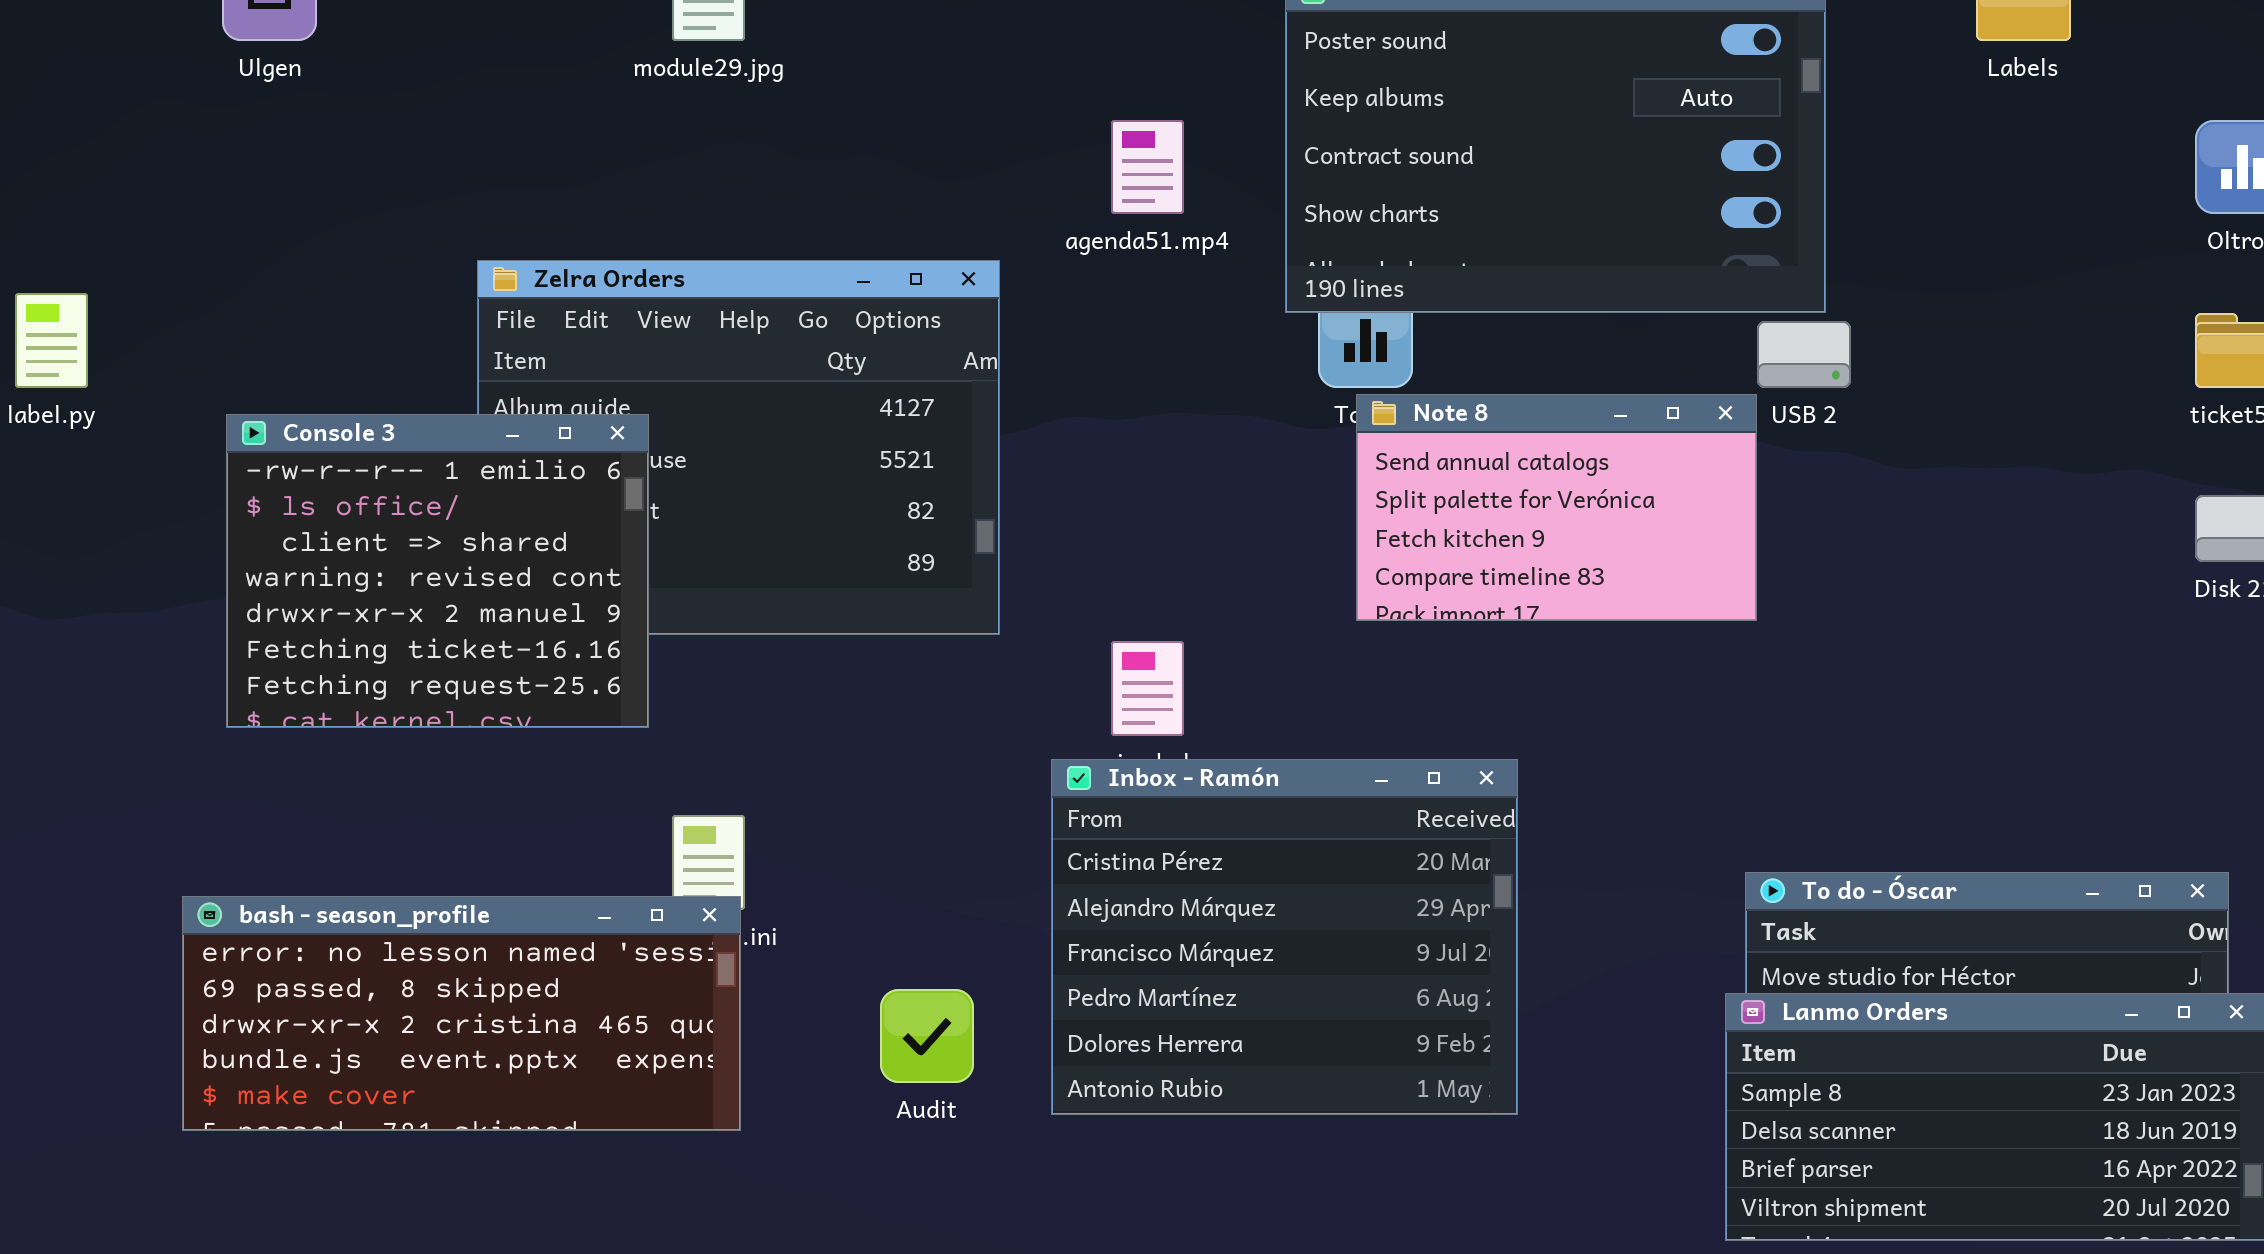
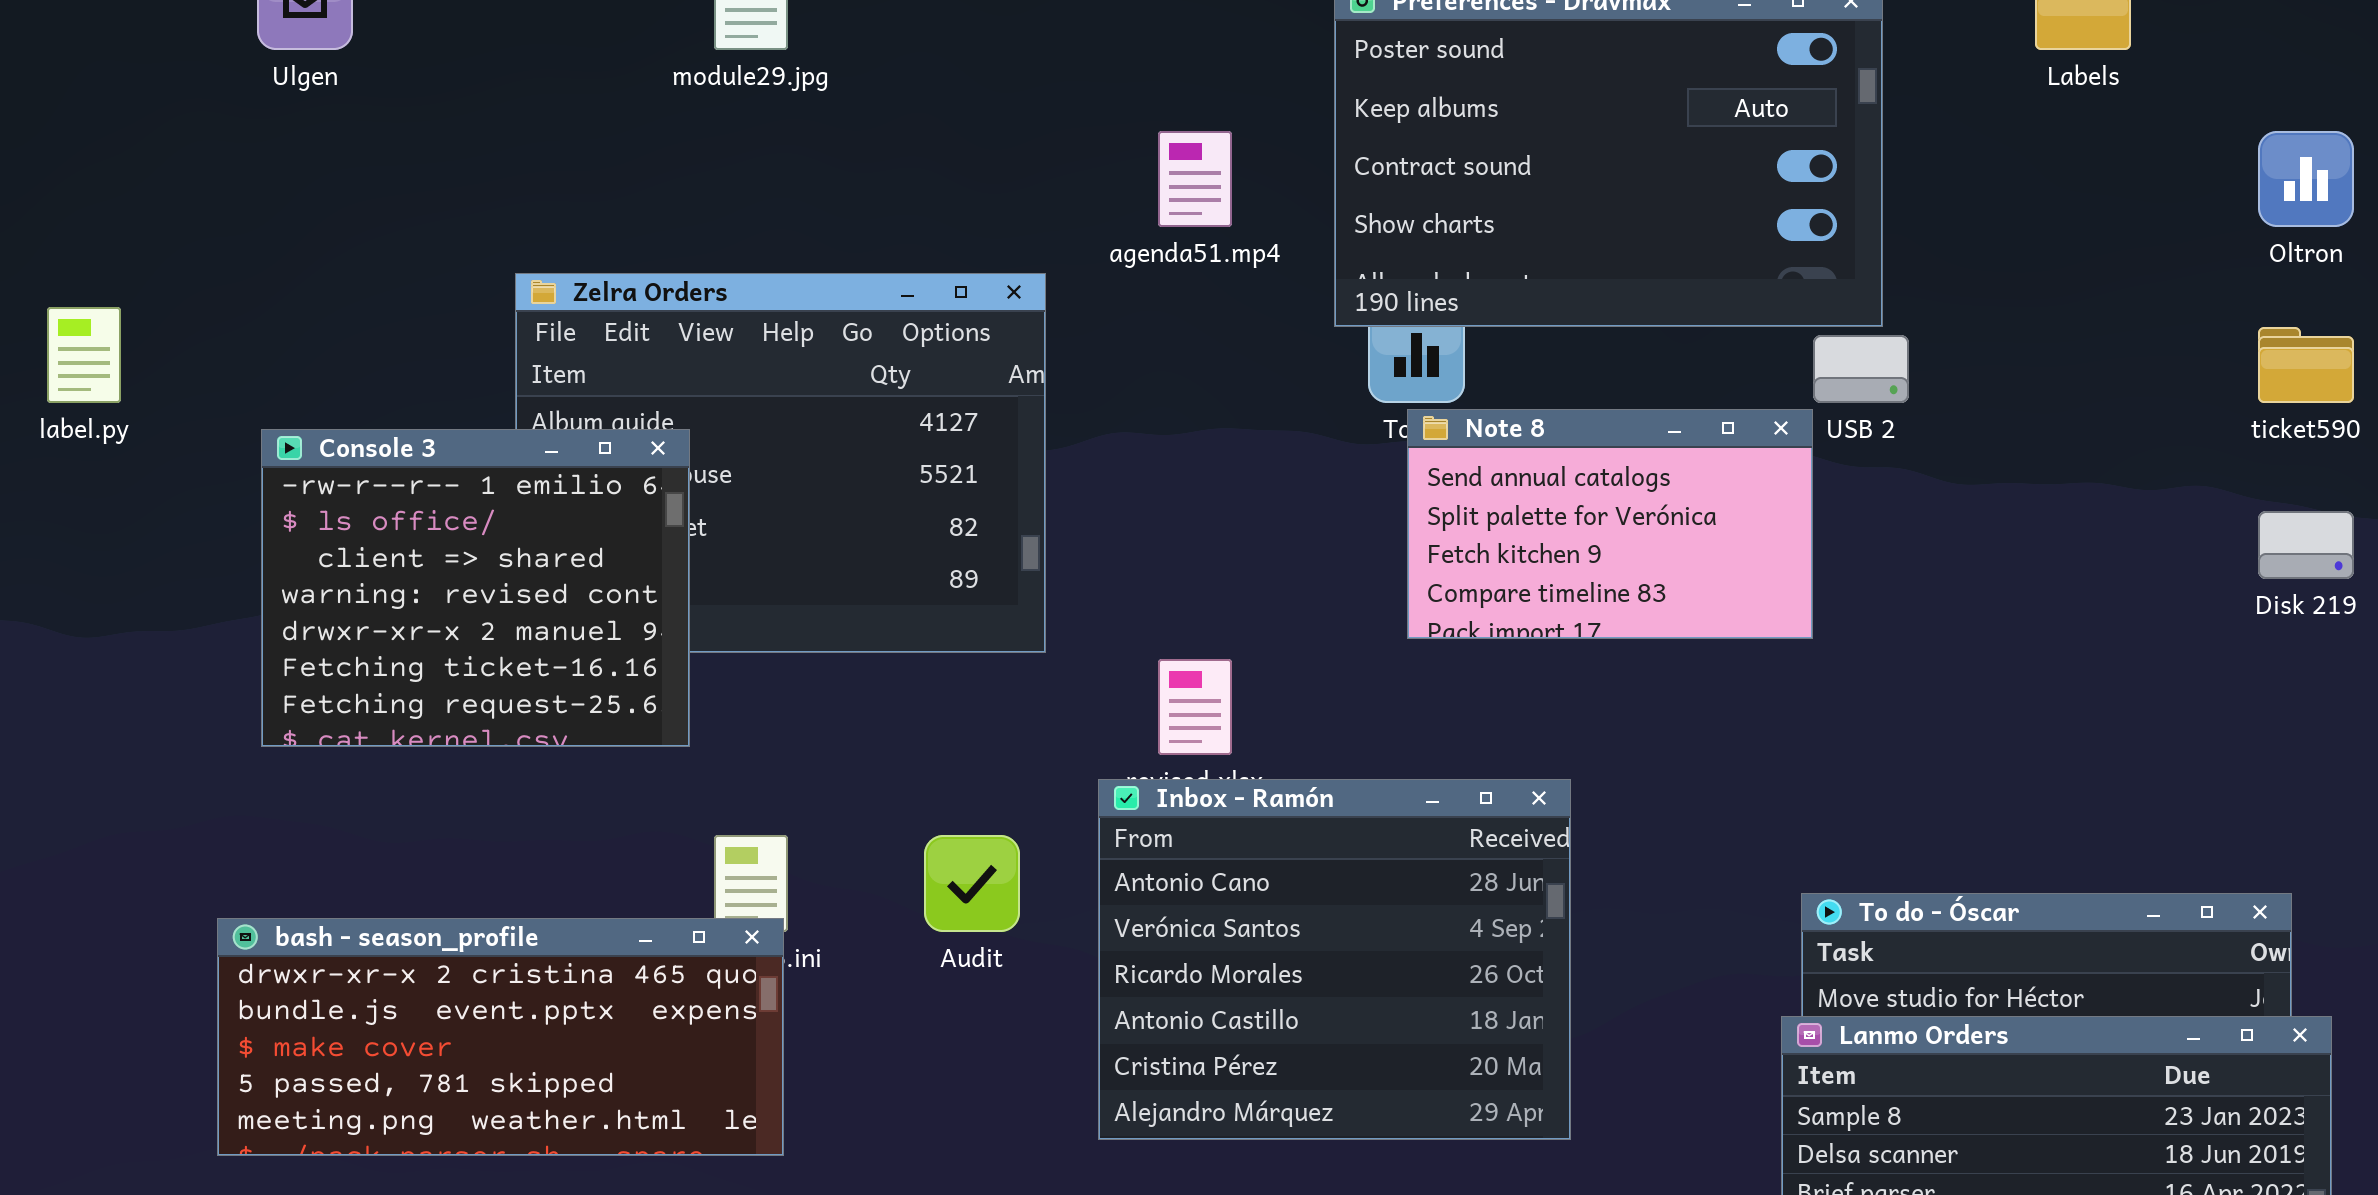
Inbox - Ramón: [1051,759,1518,1115] -> [1098,779,1571,1140], scrolled up 4 rows
bash - season_profile: [182,896,741,1131] -> [217,918,784,1156], scrolled down 2 rows
Audit: [880,989,974,1083] -> [924,835,1020,932], moved

